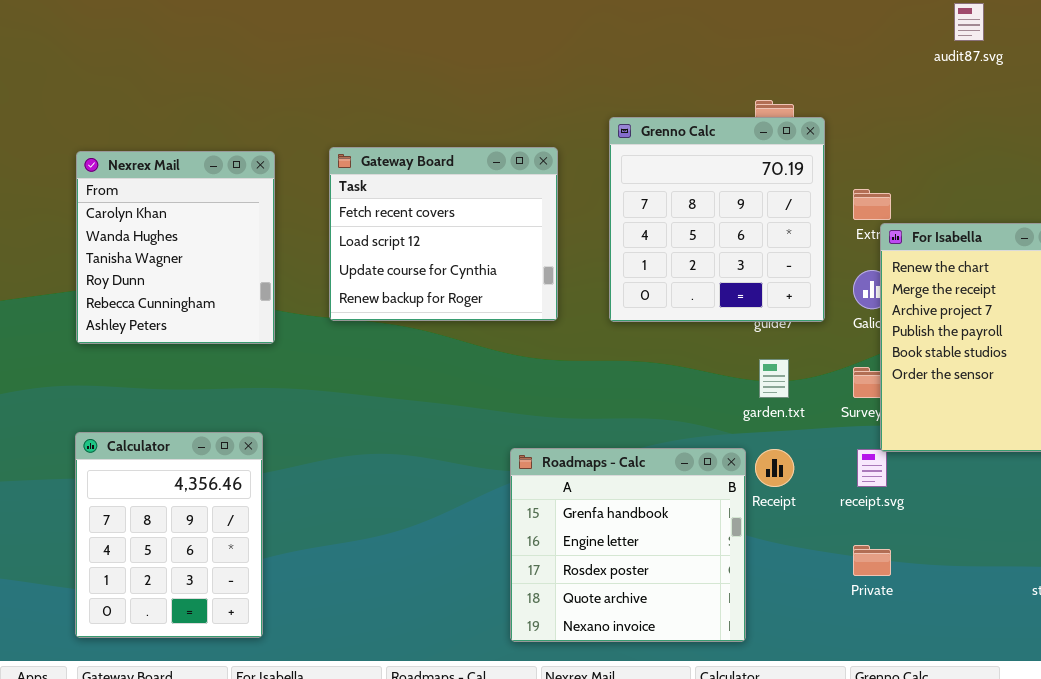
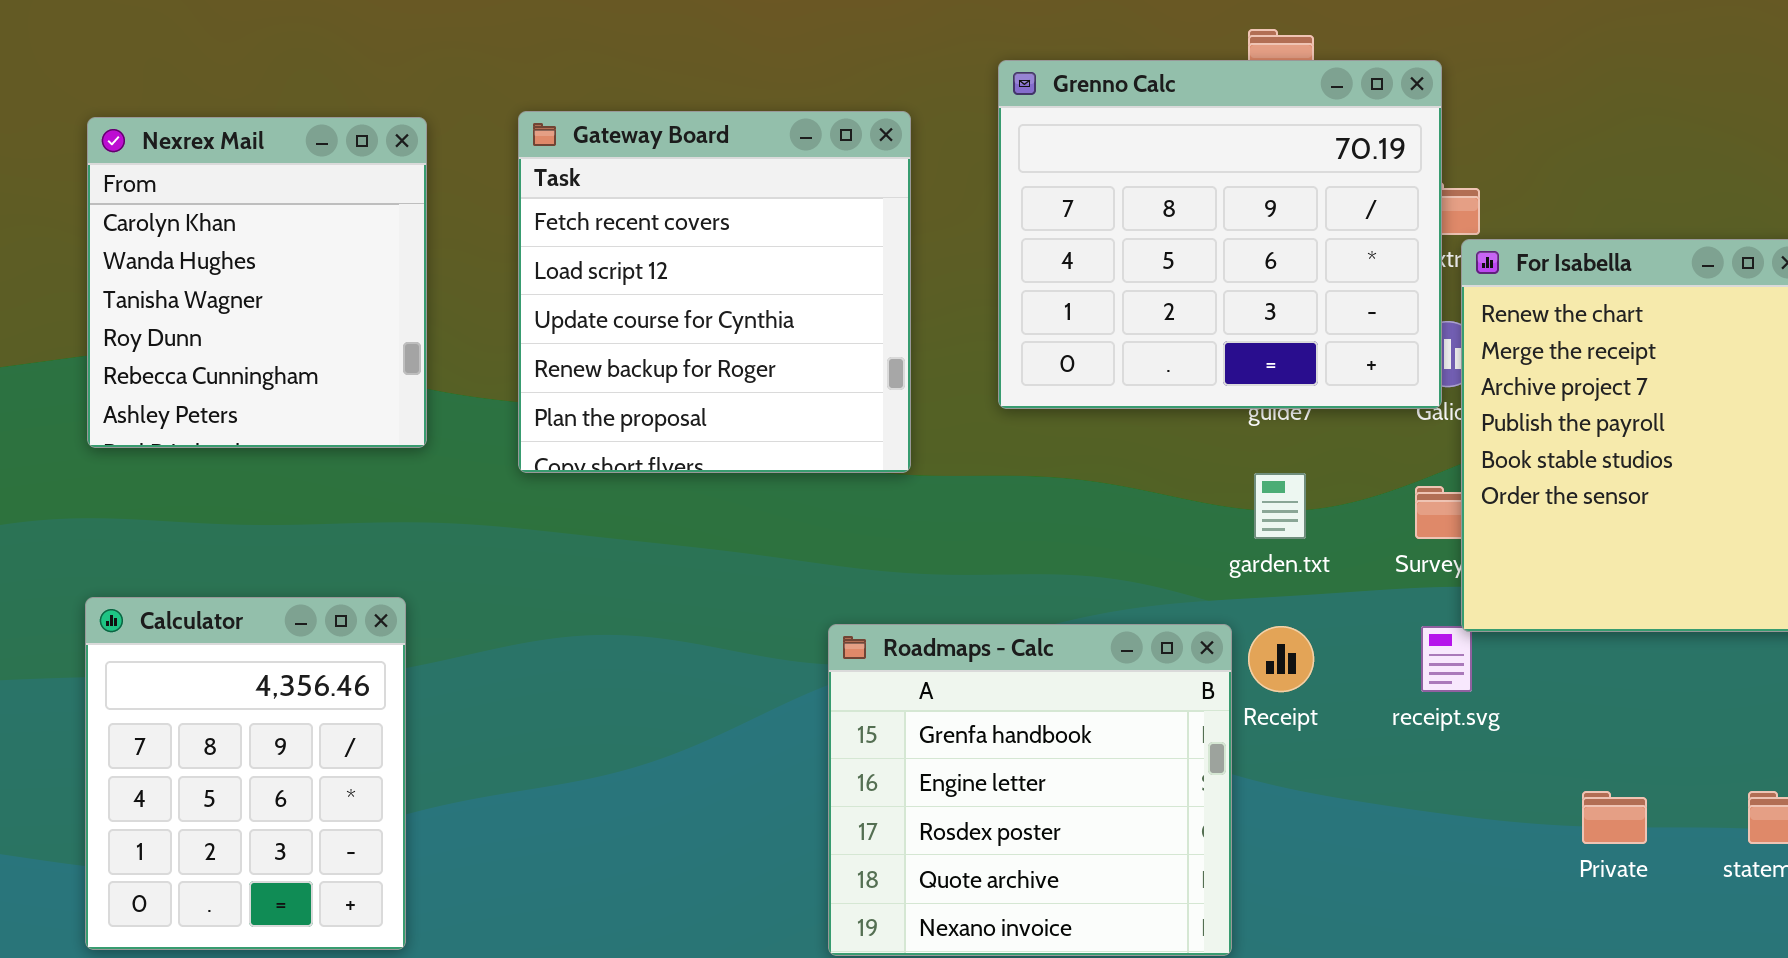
Grenno Calc: [609,117,825,322] -> [998,60,1442,409], resized
Gateway Board: [329,147,558,321] -> [518,111,911,473], resized
Private: [853,545,891,576] -> [1582,791,1647,844], moved

